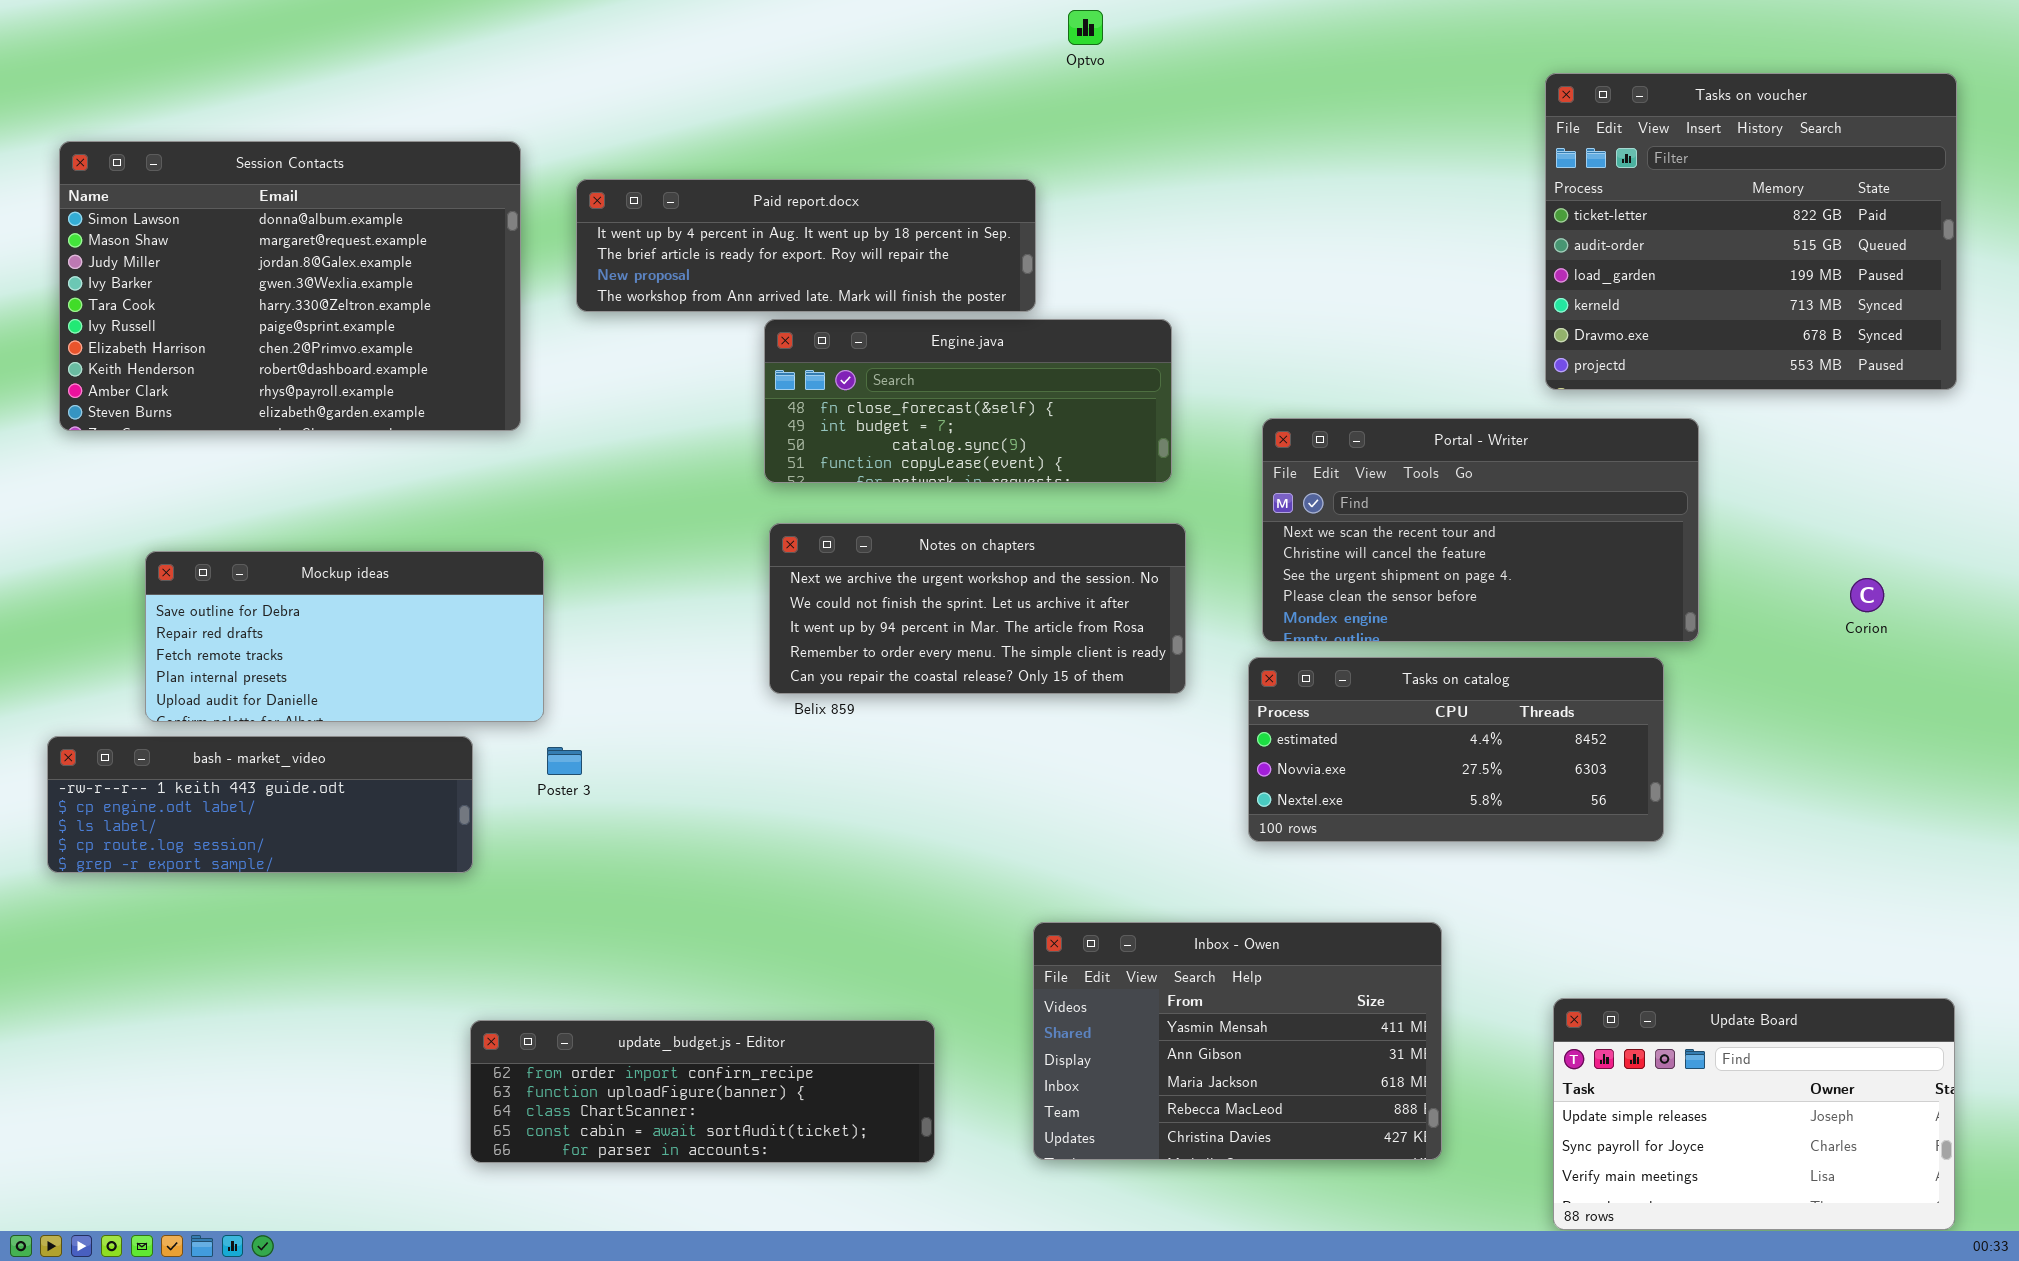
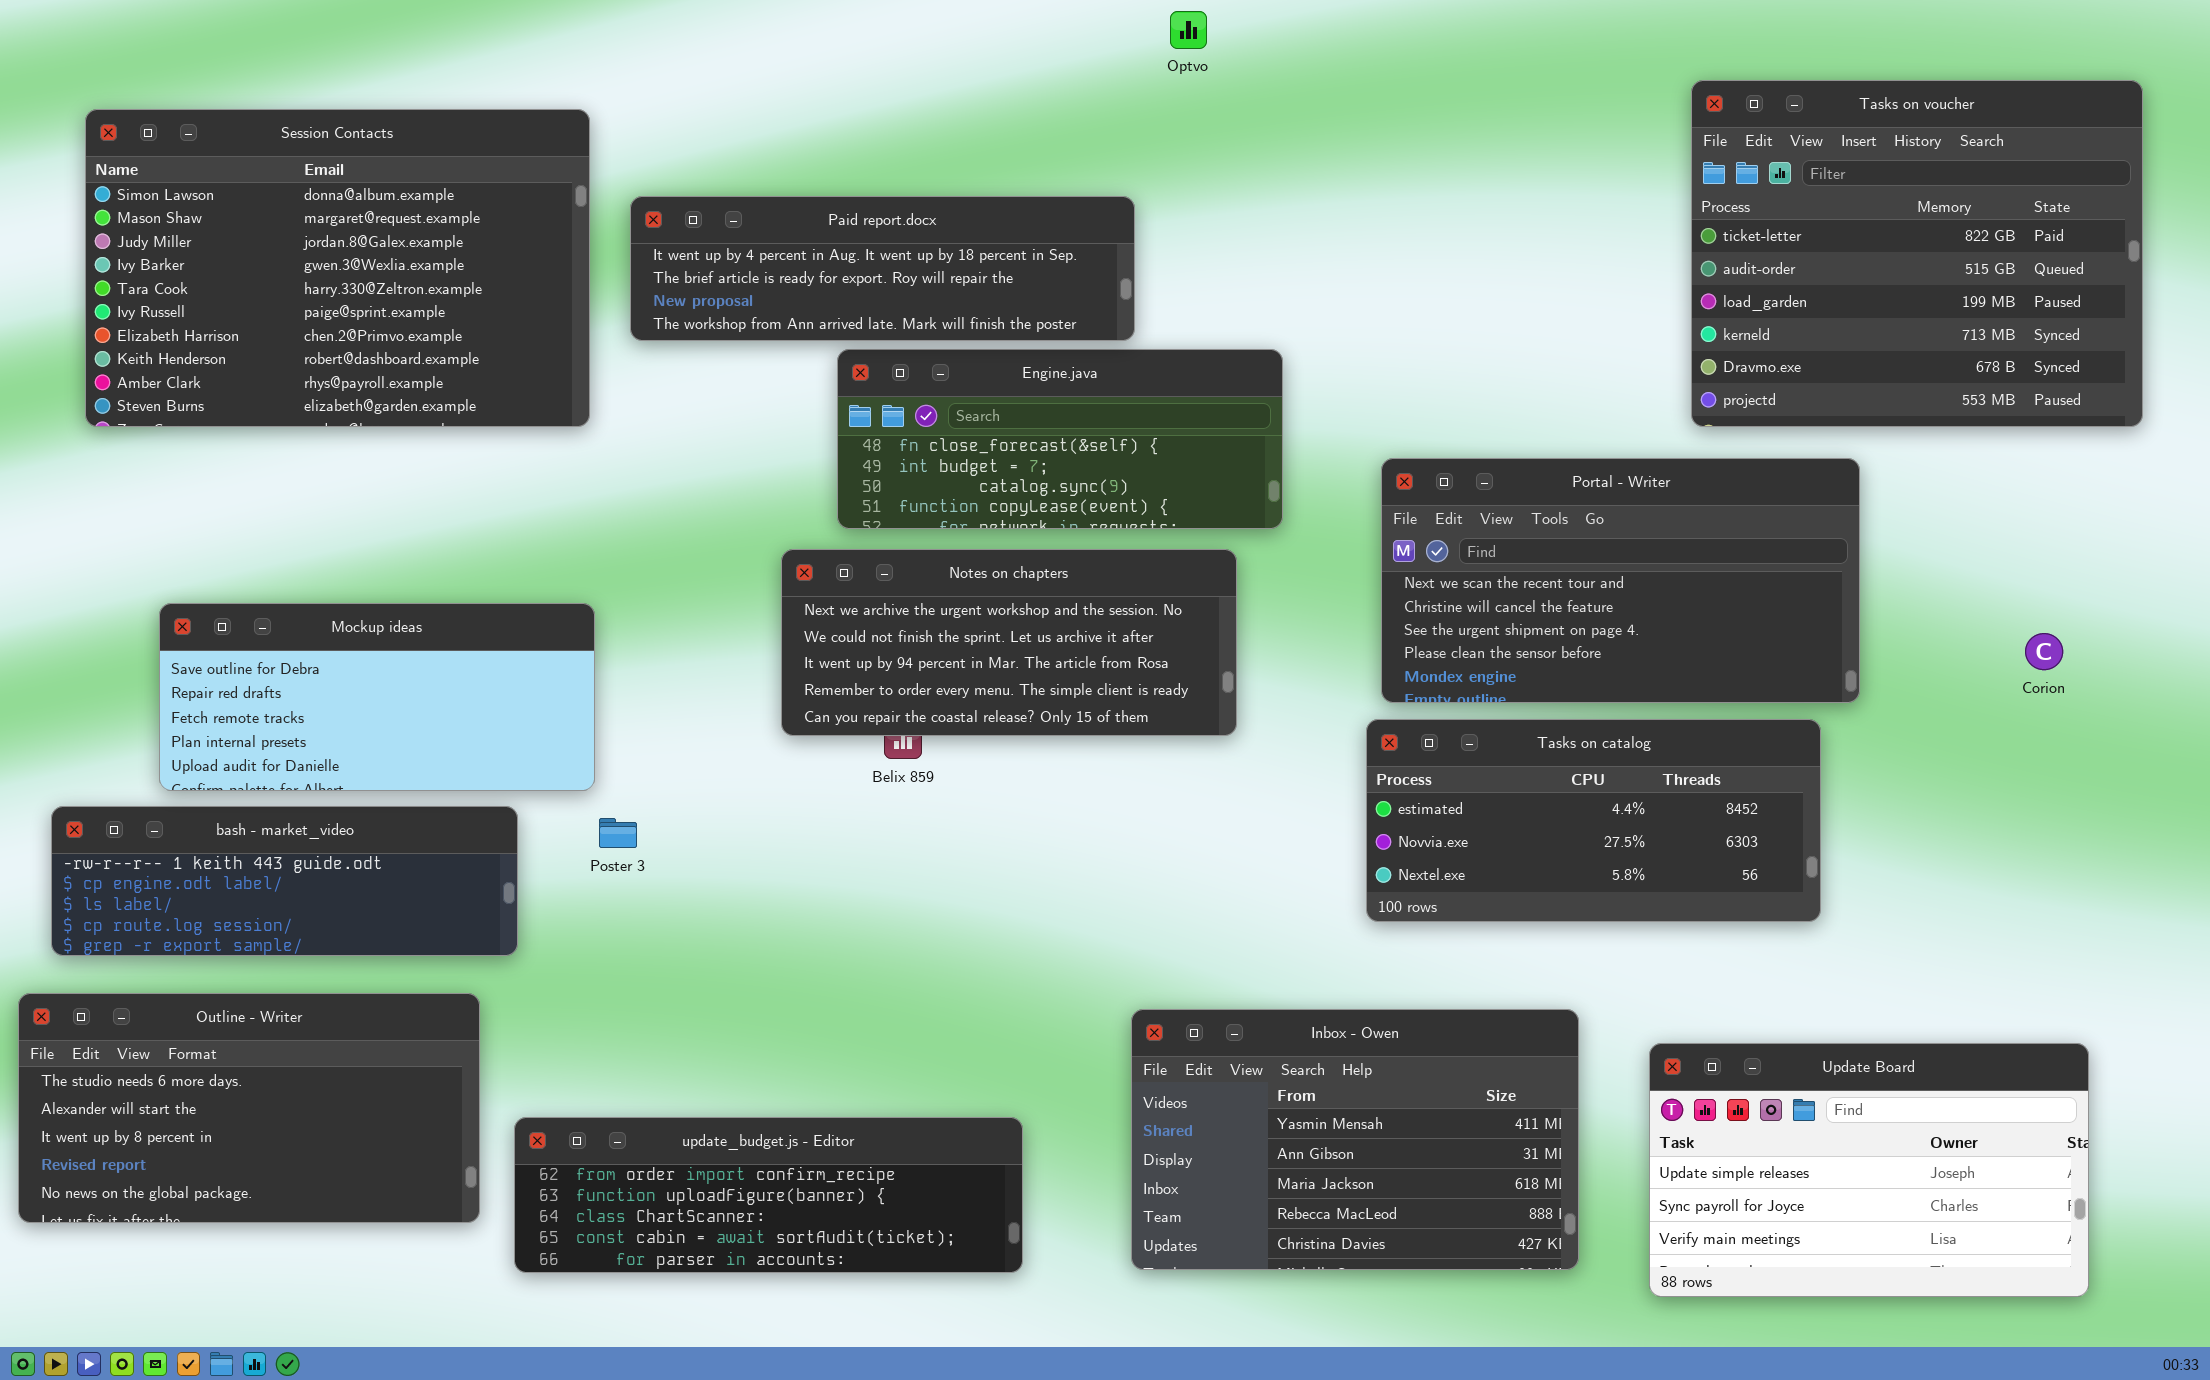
Session Contacts: [59,141,521,431] -> [85,109,590,427], moved
Notes on chapters: [769,523,1186,694] -> [781,549,1237,736], moved
Outline - Writer: none -> [18,993,480,1223], opened
Update Board: [1553,998,1955,1230] -> [1649,1043,2089,1297], moved

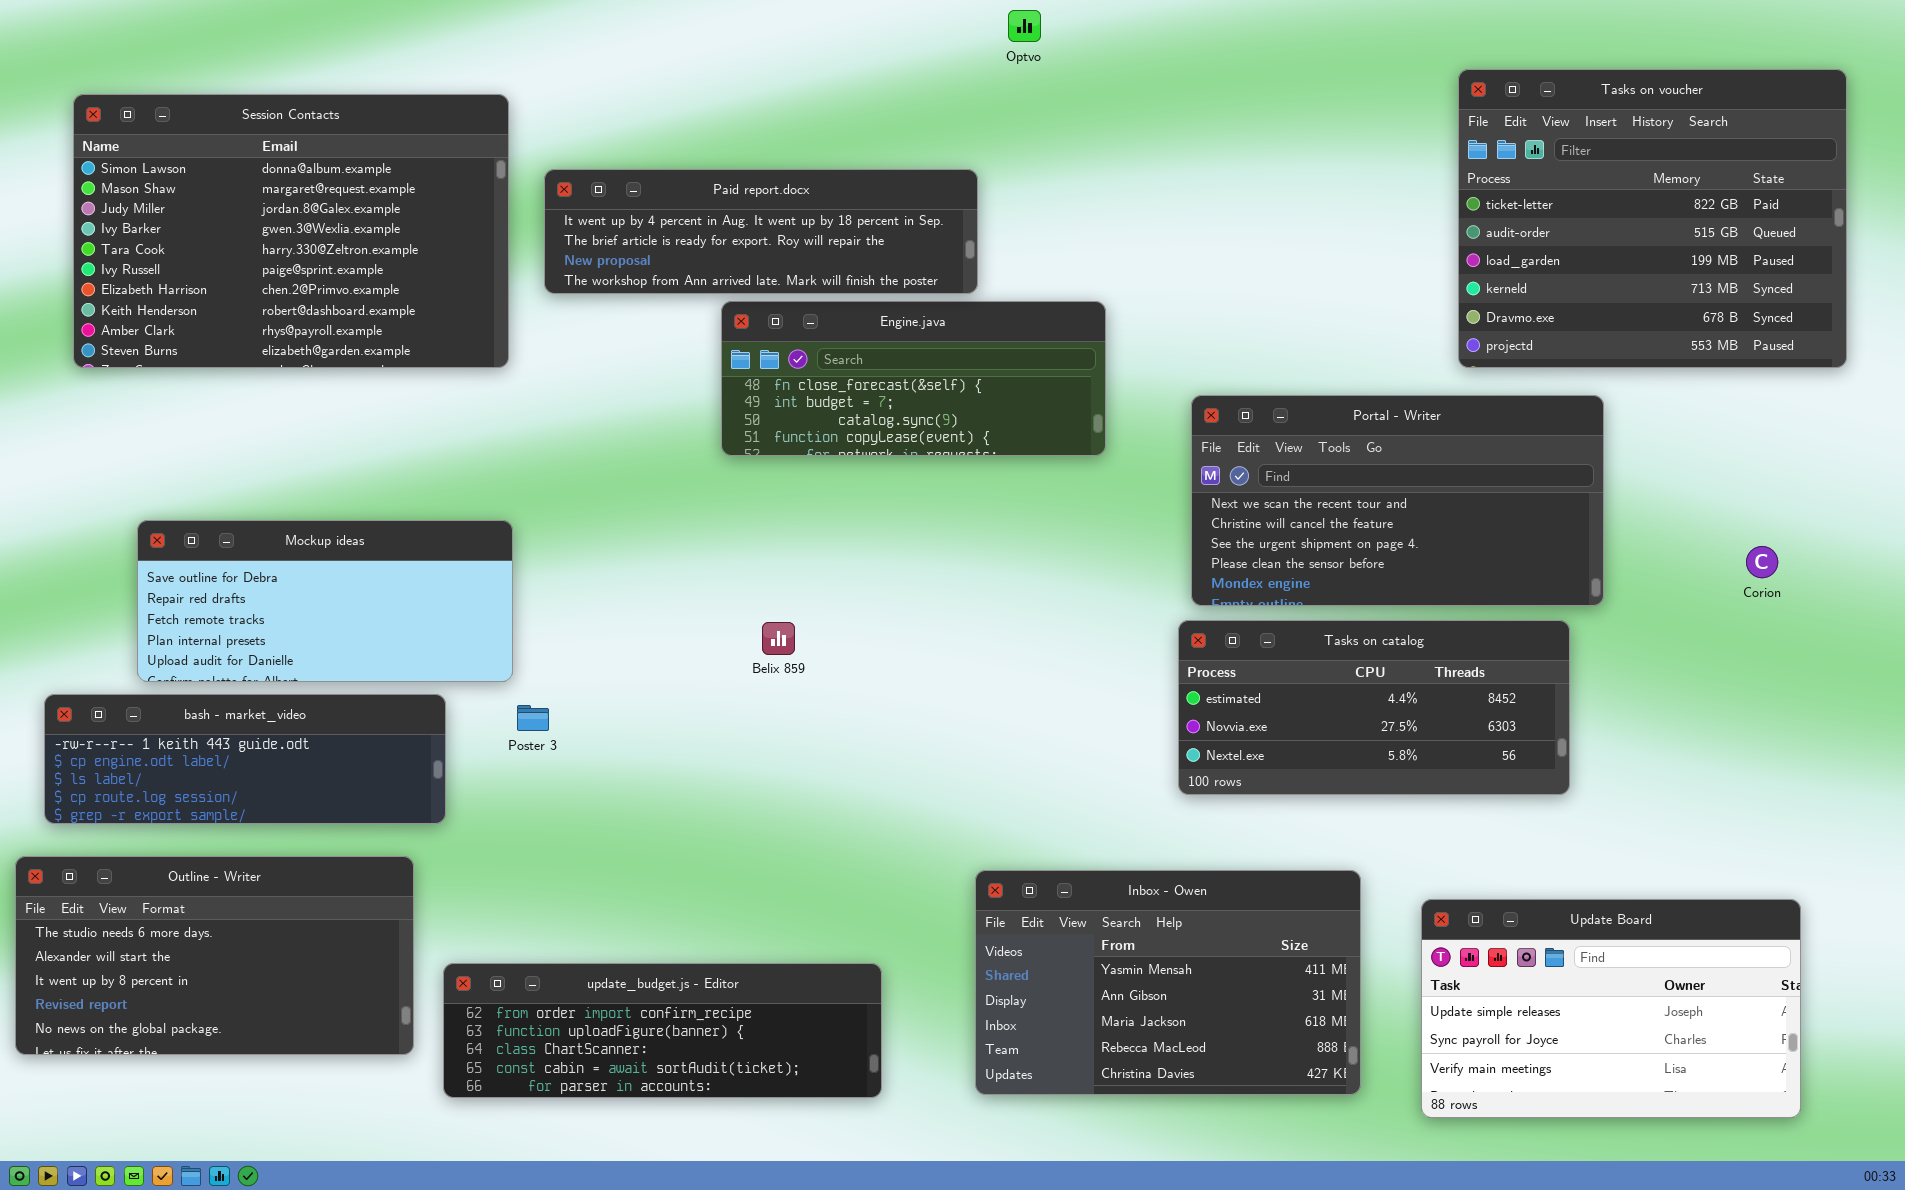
Notes on chapters: [781,549,1237,736] -> none, closed

